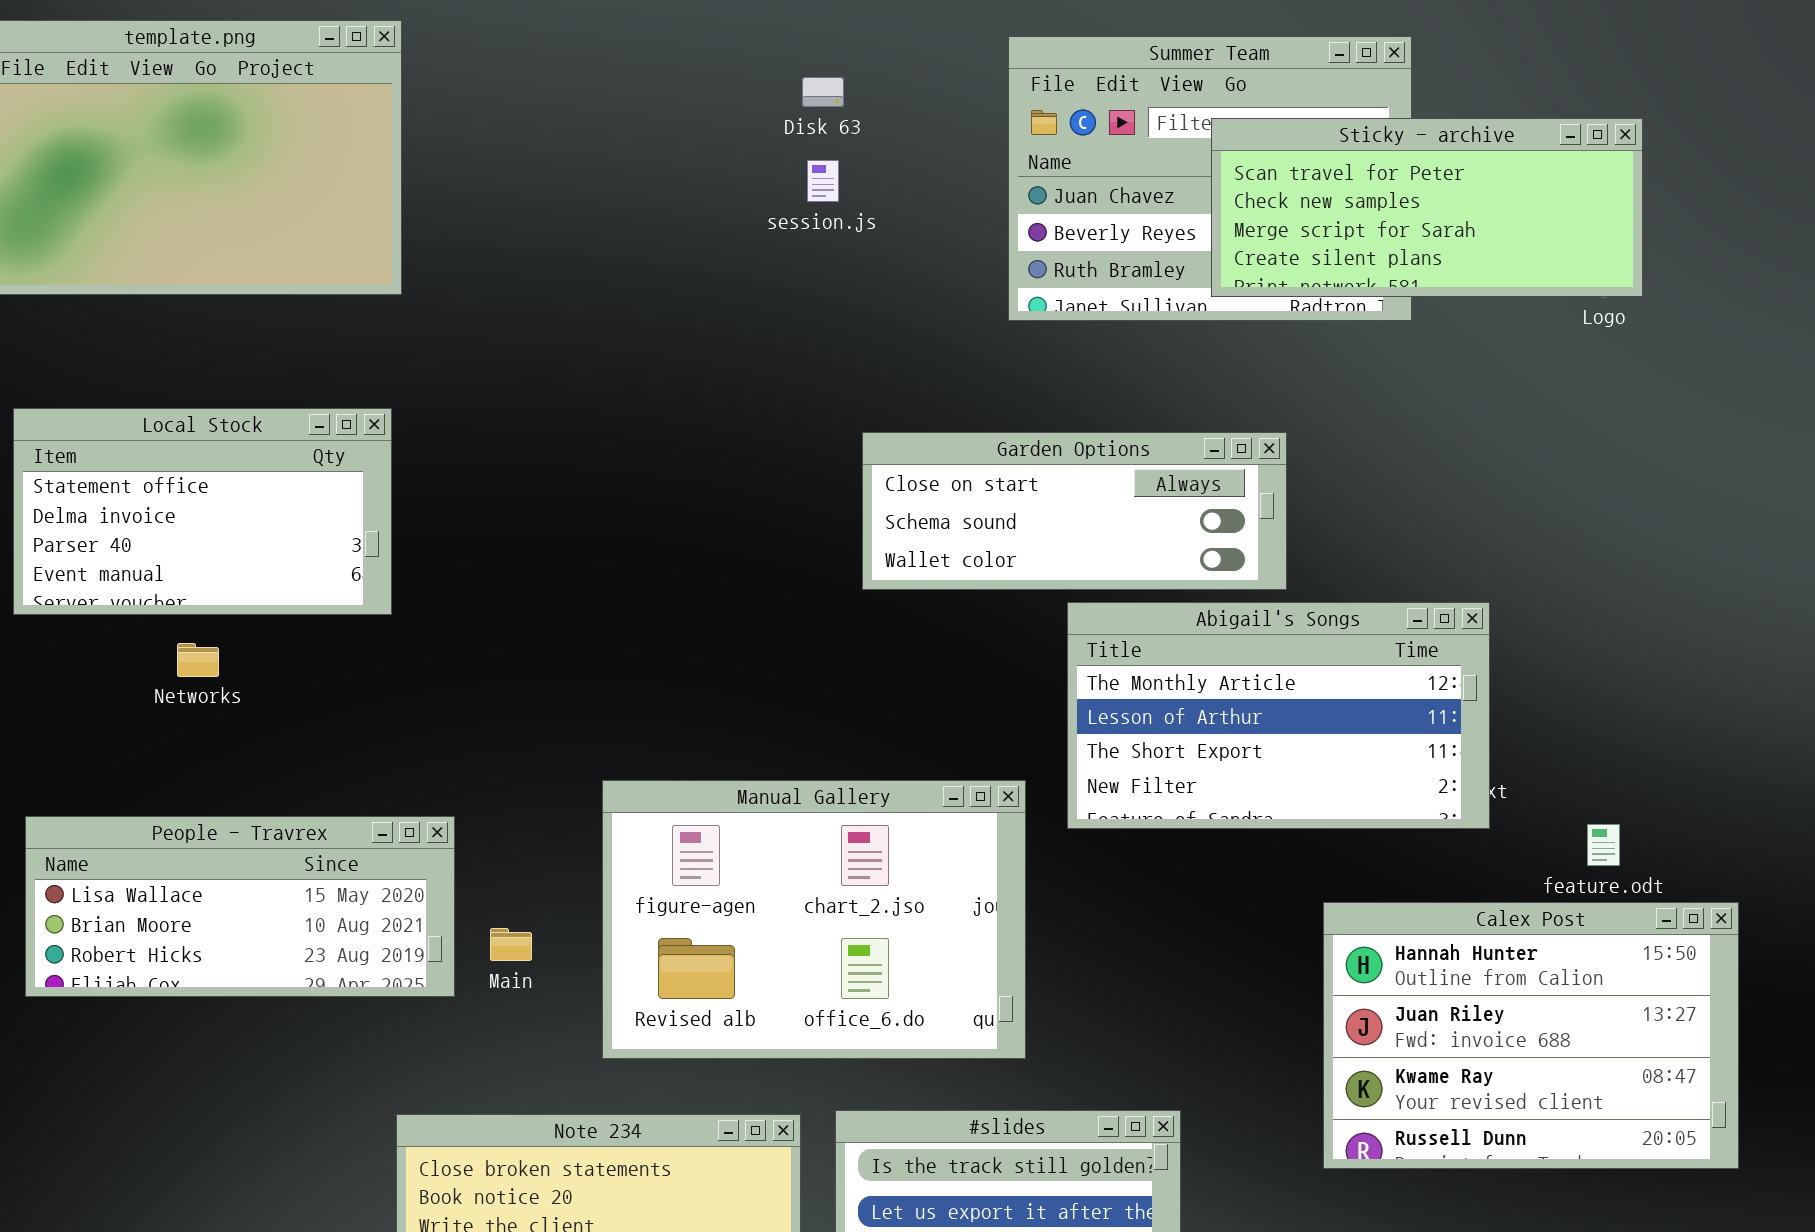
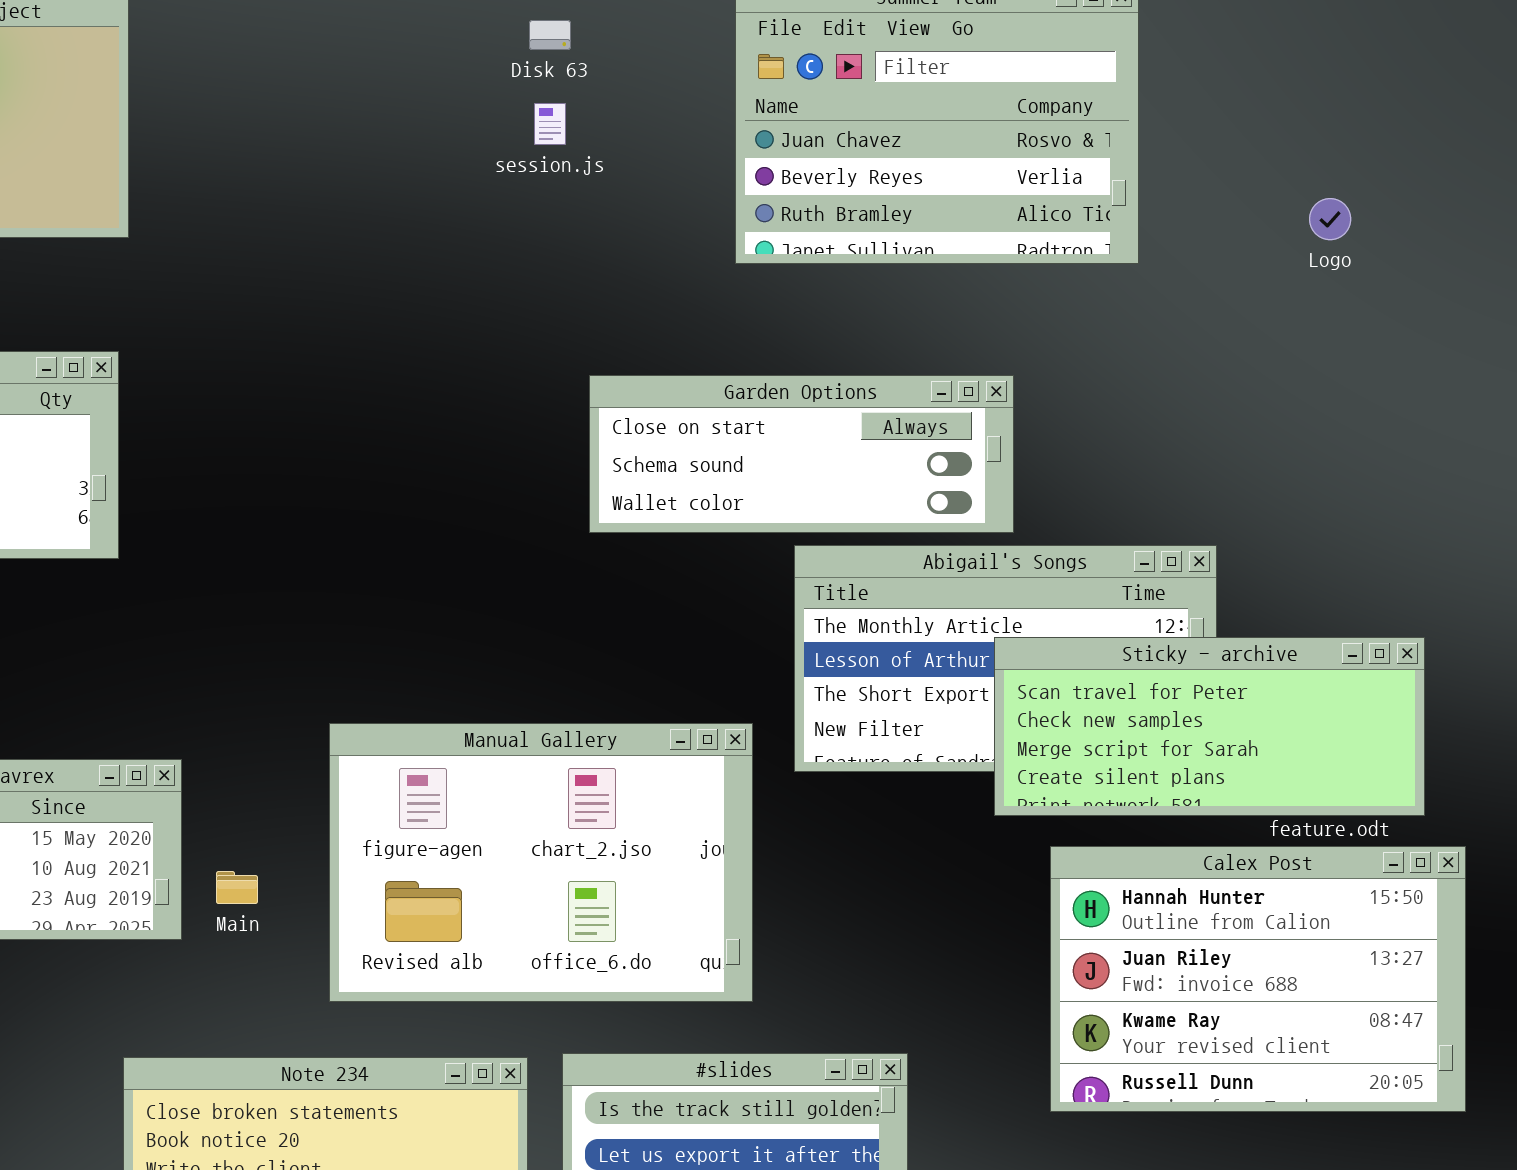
Sticky - archive: [1211,118,1643,297] -> [994,637,1425,816], moved

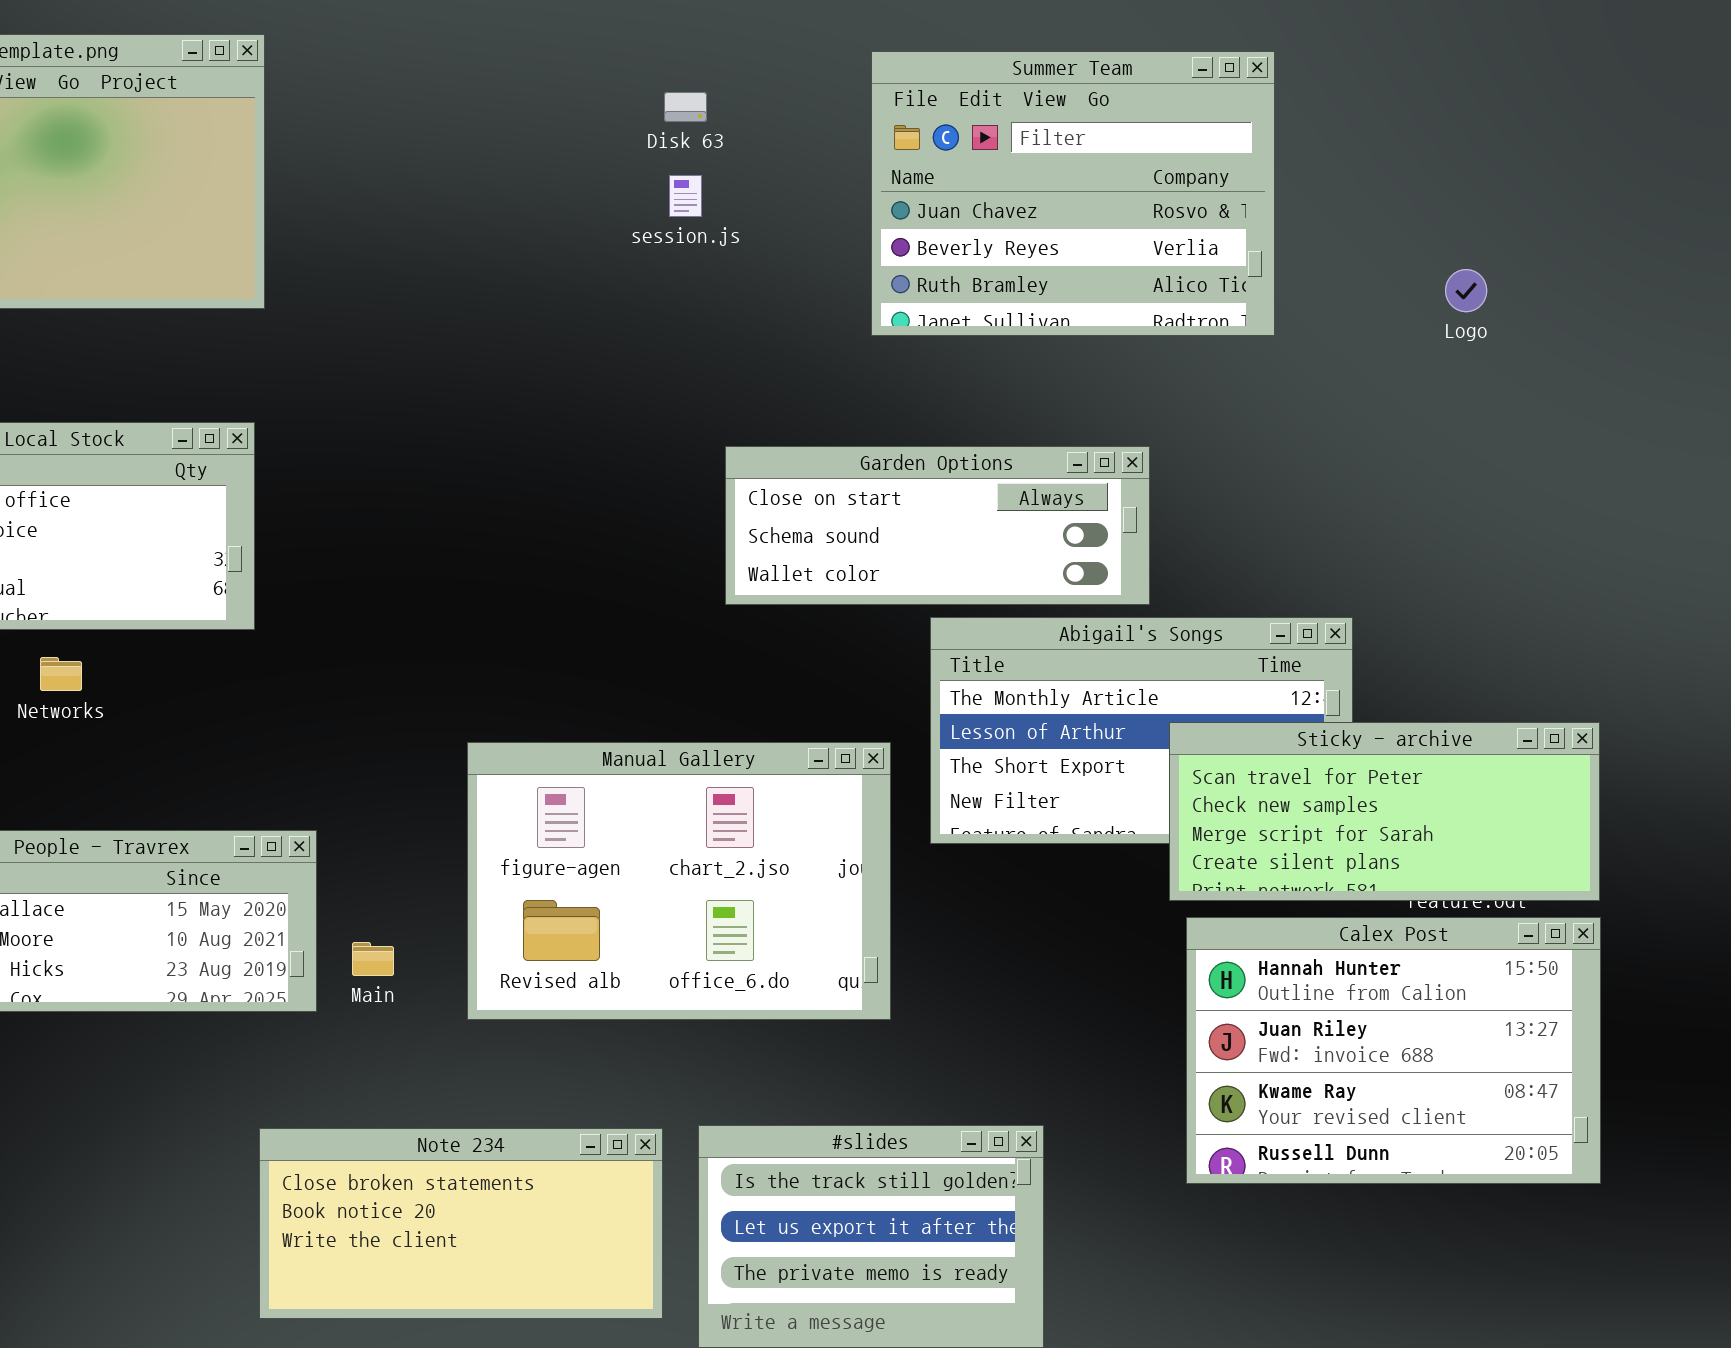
Sticky - archive: [994,637,1425,816] -> [1169,722,1600,901], moved
Manual Gallery: [329,723,753,1002] -> [467,742,891,1020], moved

